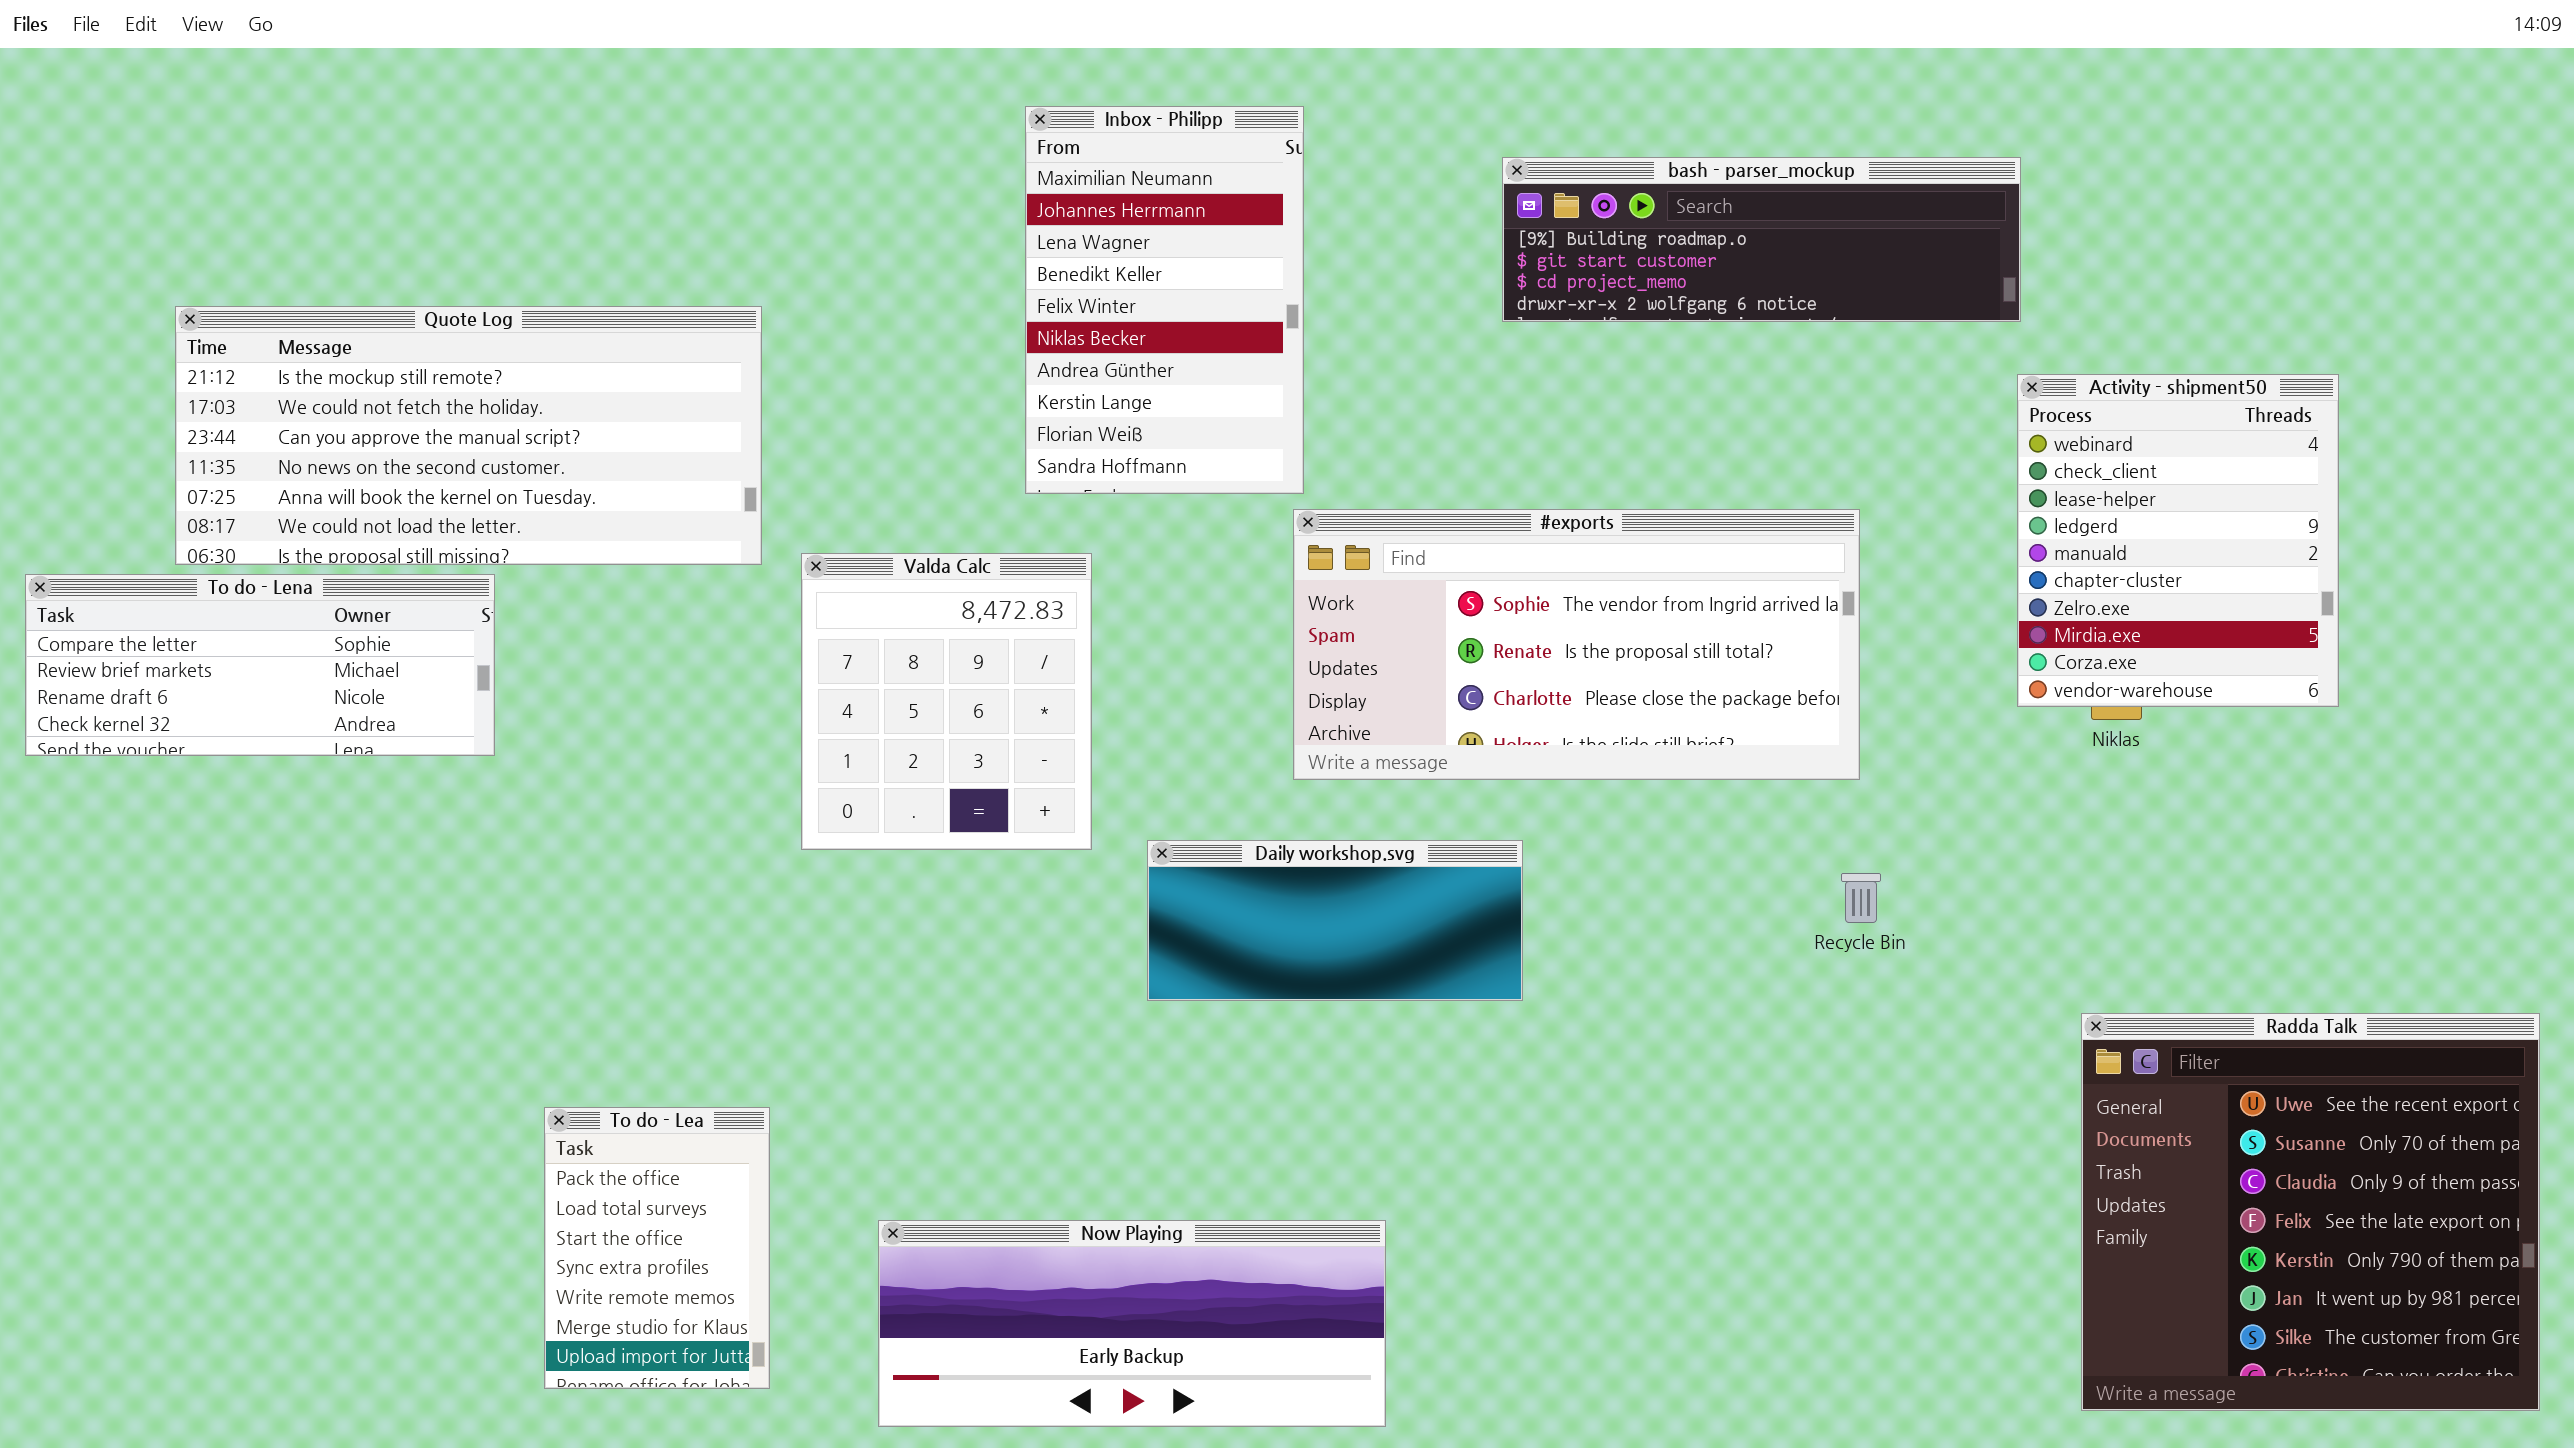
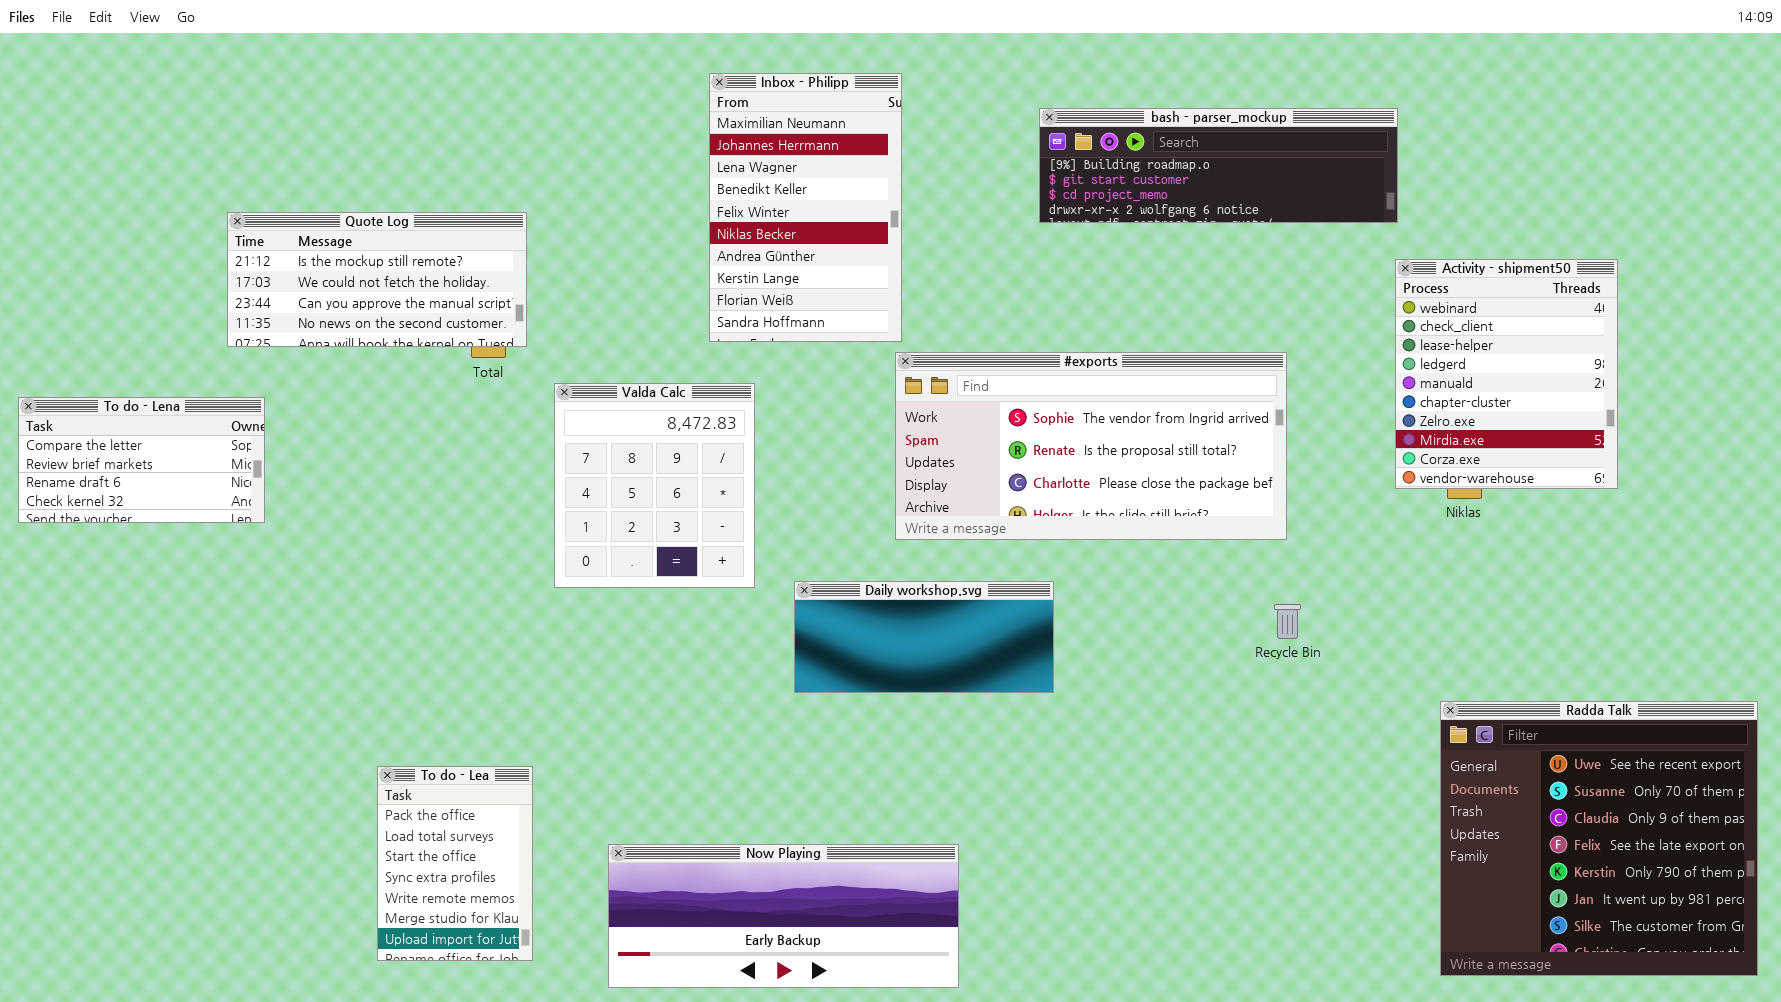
Quote Log: [175,306,762,565] -> [227,212,527,347], resized
To do - Lena: [25,574,495,756] -> [18,397,265,523], resized

